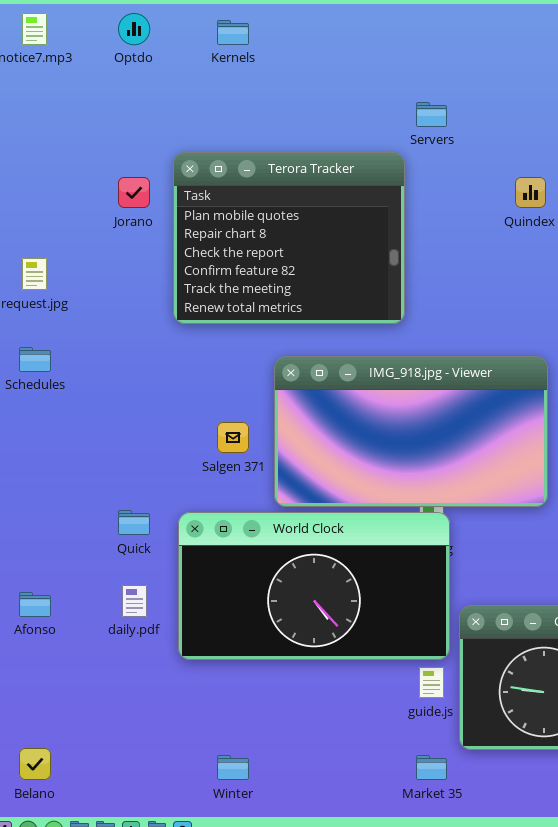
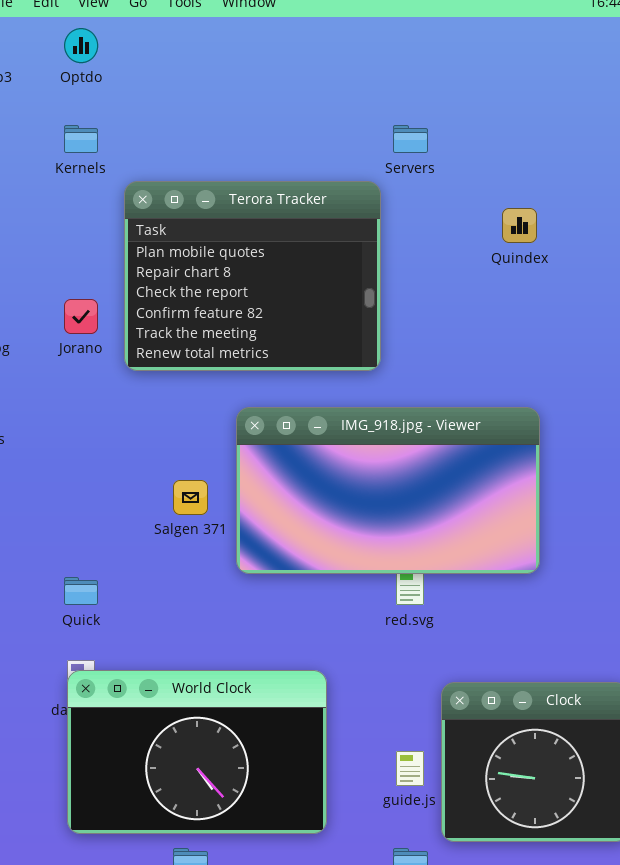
Kernels: [217,20,249,45] -> [64,125,98,153], moved
Jorano: [118,177,150,208] -> [64,299,98,334], moved
World Clock: [178,512,450,660] -> [67,670,327,834], moved, resized

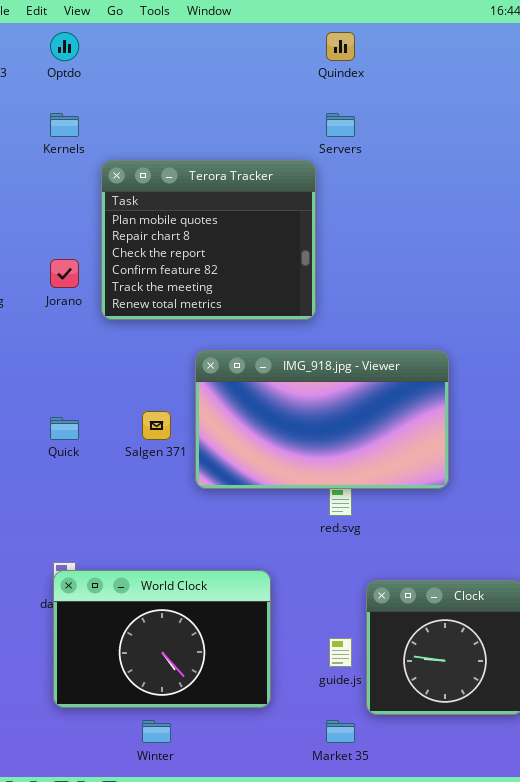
Quindex: [502,208,537,243] -> [326,32,355,61], moved
Quick: [64,577,98,605] -> [50,417,79,440], moved

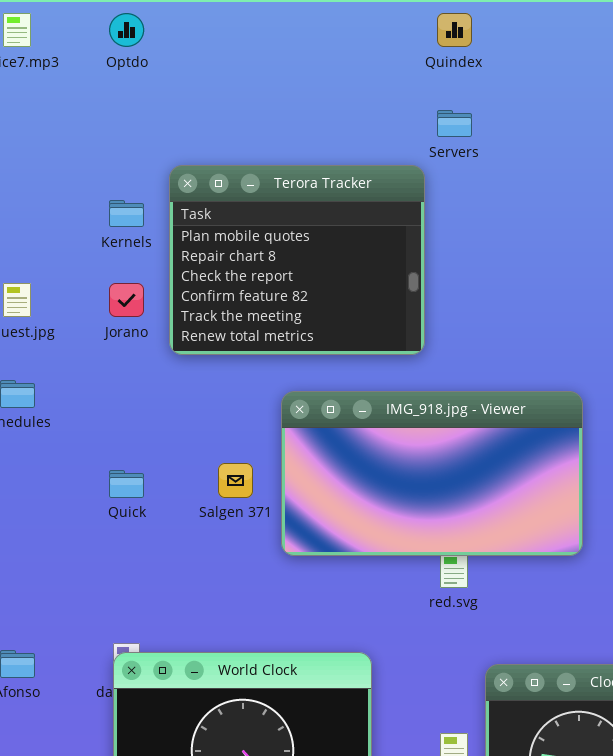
Kernels: [50,113,79,137] -> [109,200,144,227], moved

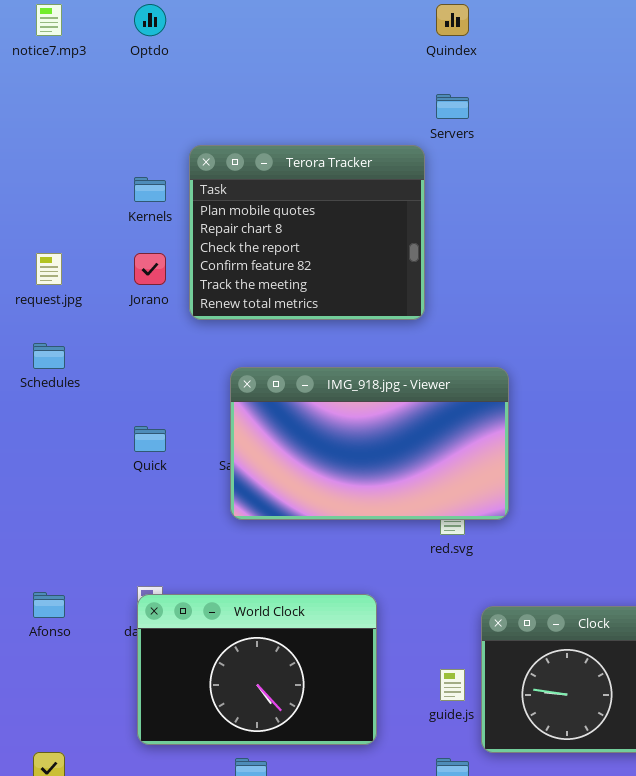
IMG_918.jpg - Viewer: [281,391,583,556] -> [230,367,509,520], moved

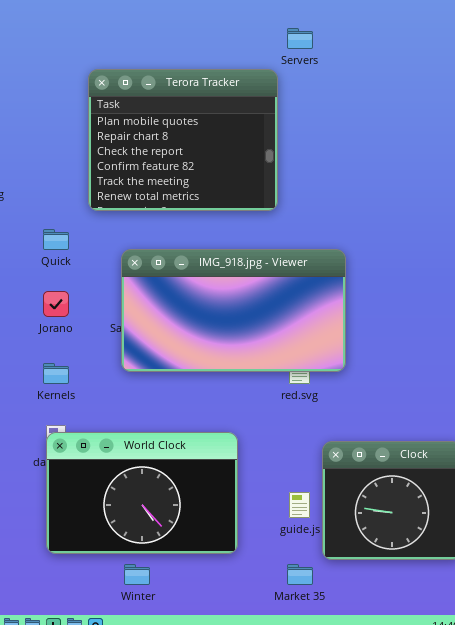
Kernels: [134,177,166,202] -> [43,363,69,384], moved
Jorano: [134,253,166,285] -> [43,291,69,317], moved
Quick: [134,426,166,452] -> [43,229,69,250], moved

